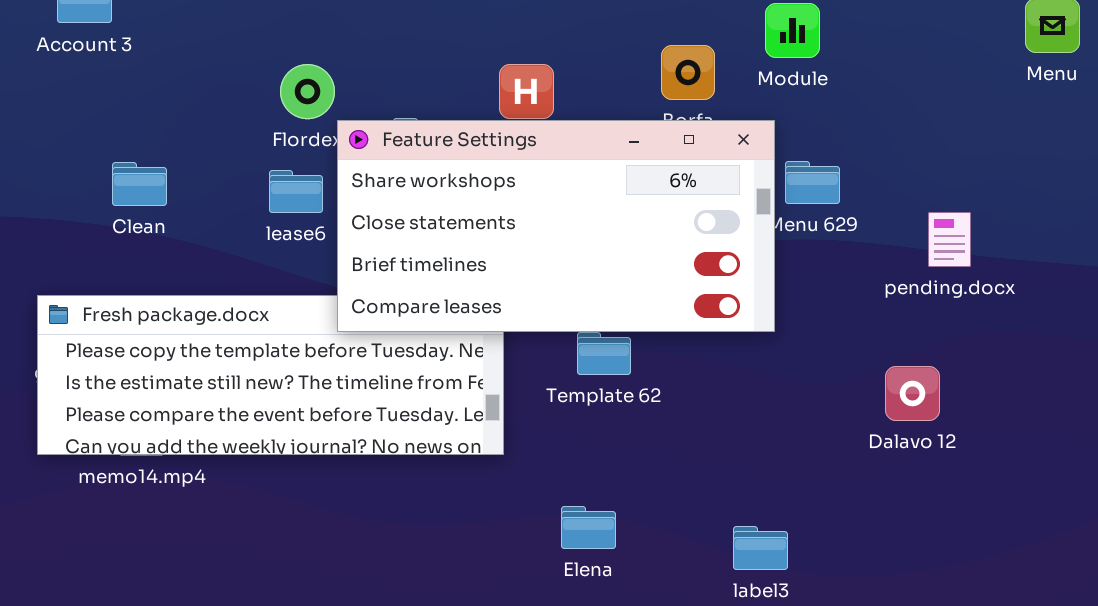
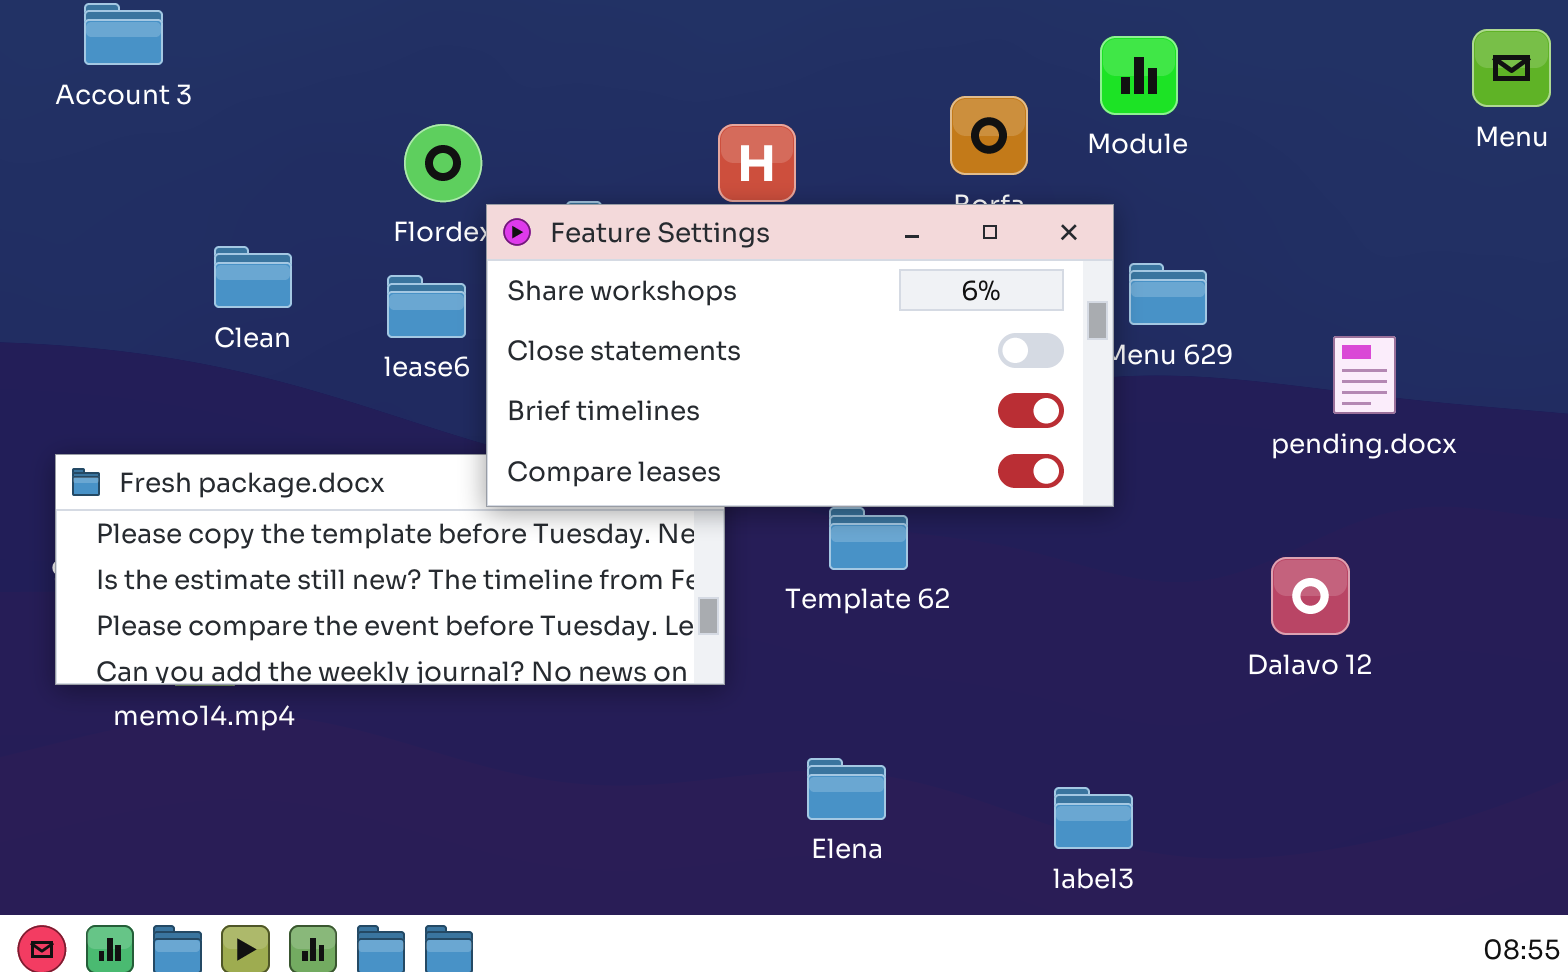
Clean: [112,162,167,206] -> [214,246,292,308], moved

